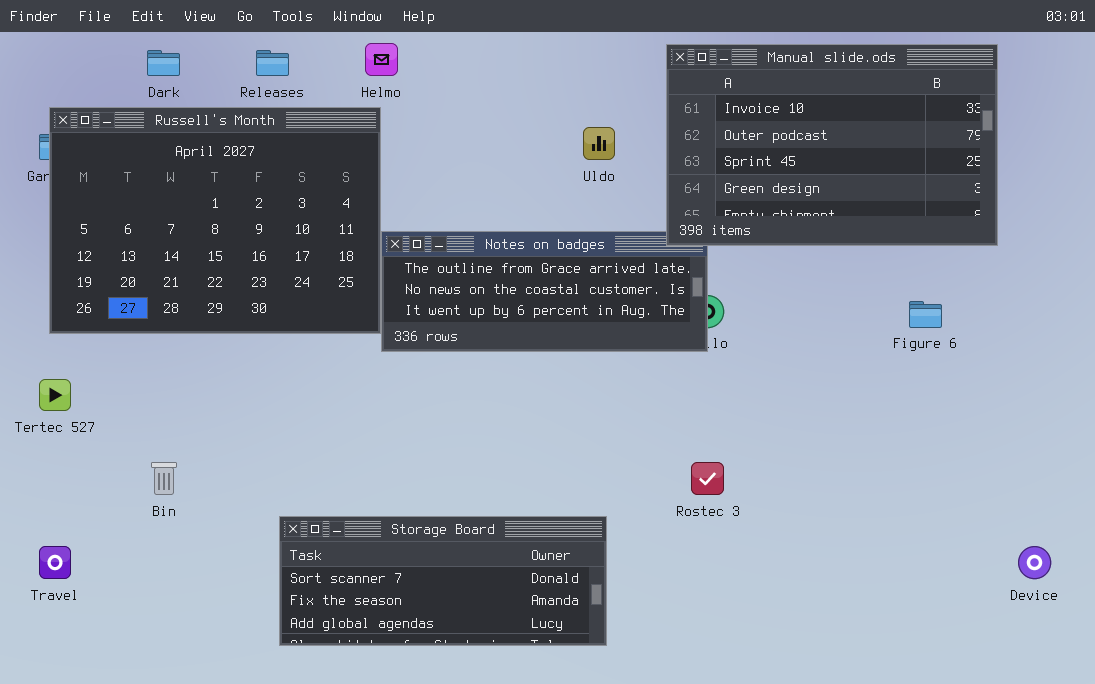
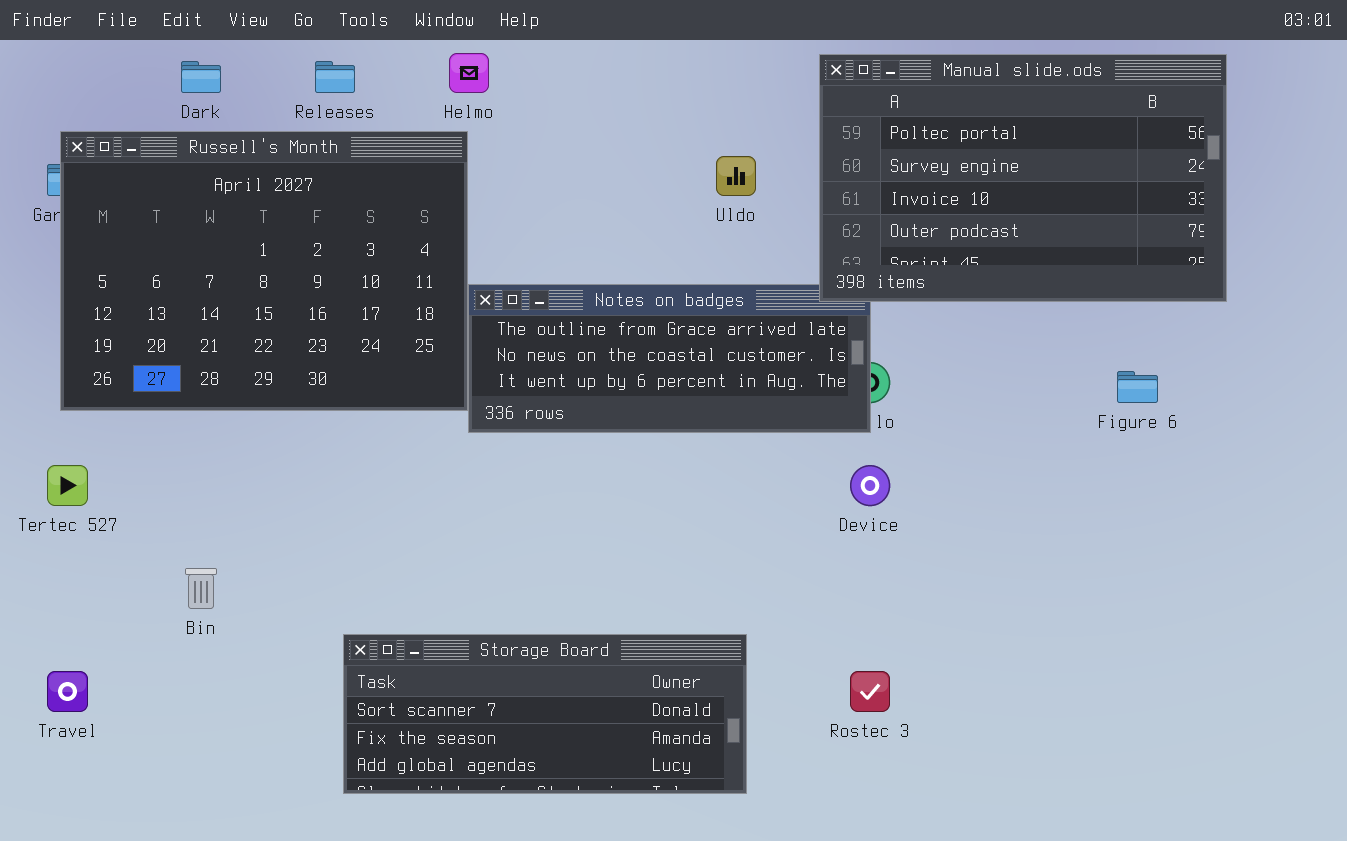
Manual slide.ods: [666,44,998,246] -> [819,54,1227,302], scrolled up 2 rows
Rostec 3: [691,462,724,495] -> [850,671,890,712], moved
Device: [1018,546,1051,579] -> [850,465,890,506], moved

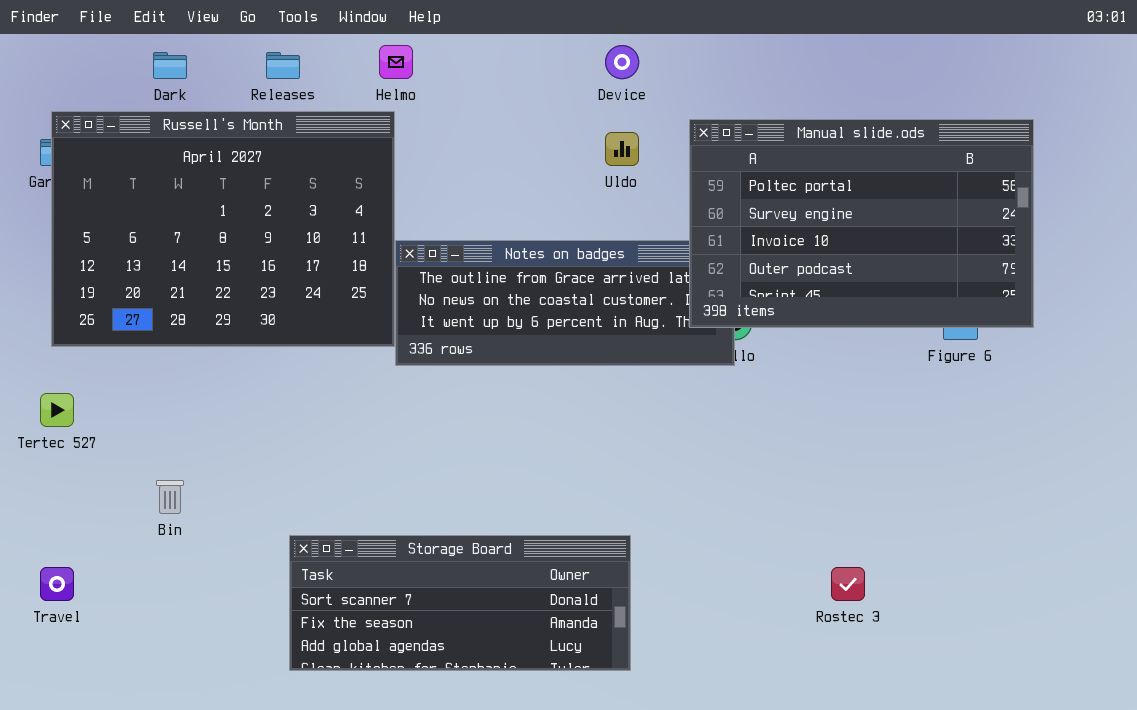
Manual slide.ods: [819,54,1227,302] -> [689,119,1034,328], moved
Device: [850,465,890,506] -> [605,45,639,79], moved
Rostec 3: [850,671,890,712] -> [831,567,865,601], moved

